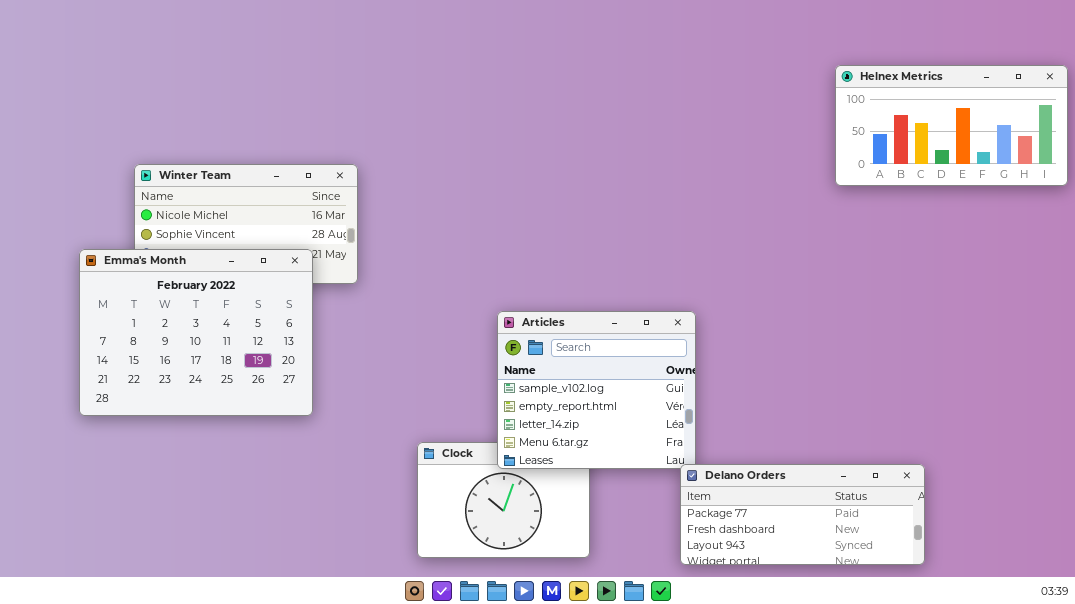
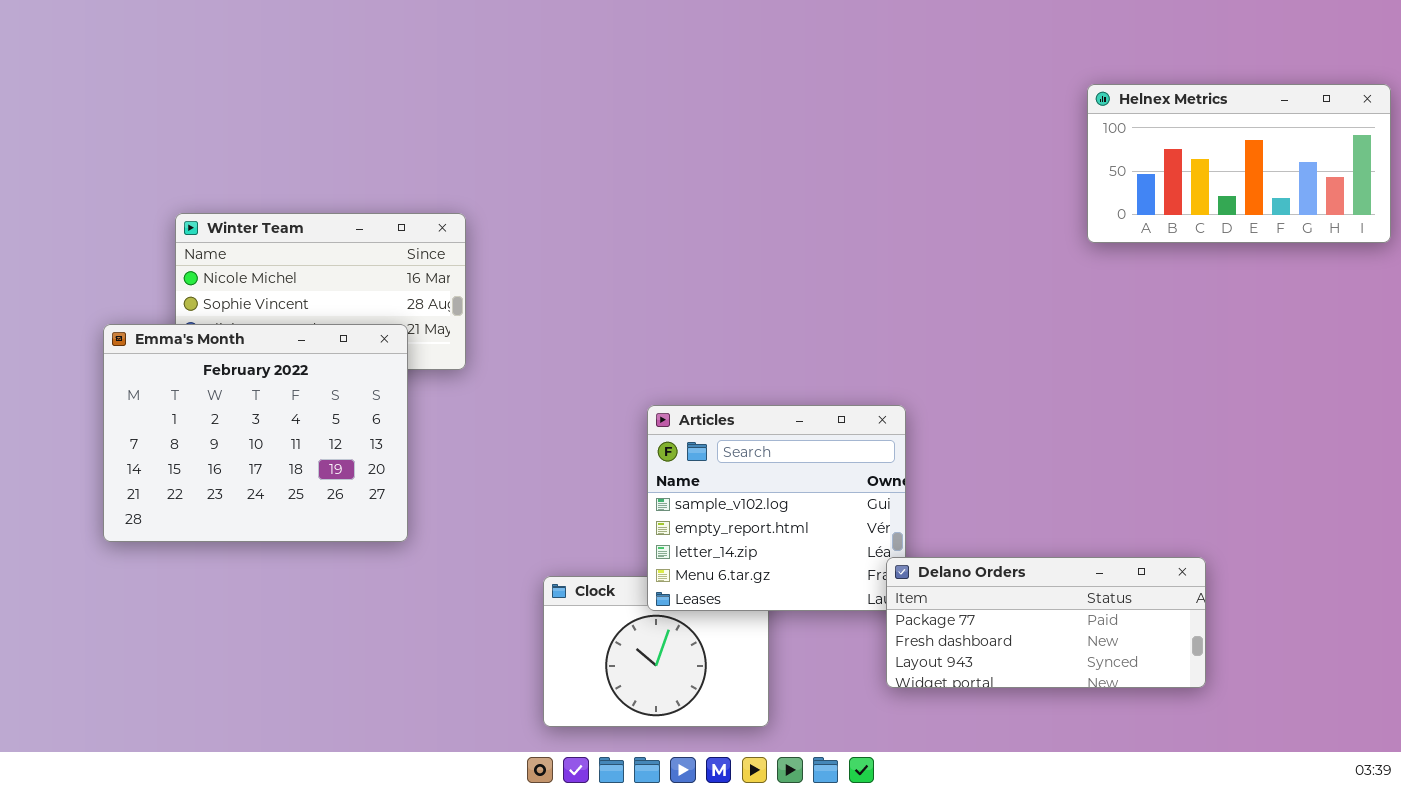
Delano Orders: [680,464,925,565] -> [886,557,1206,688], moved

